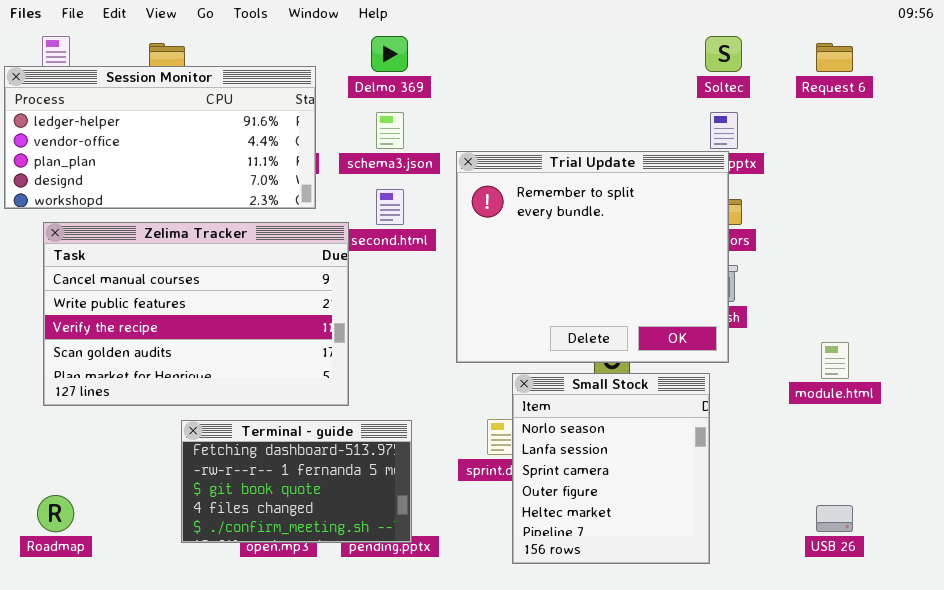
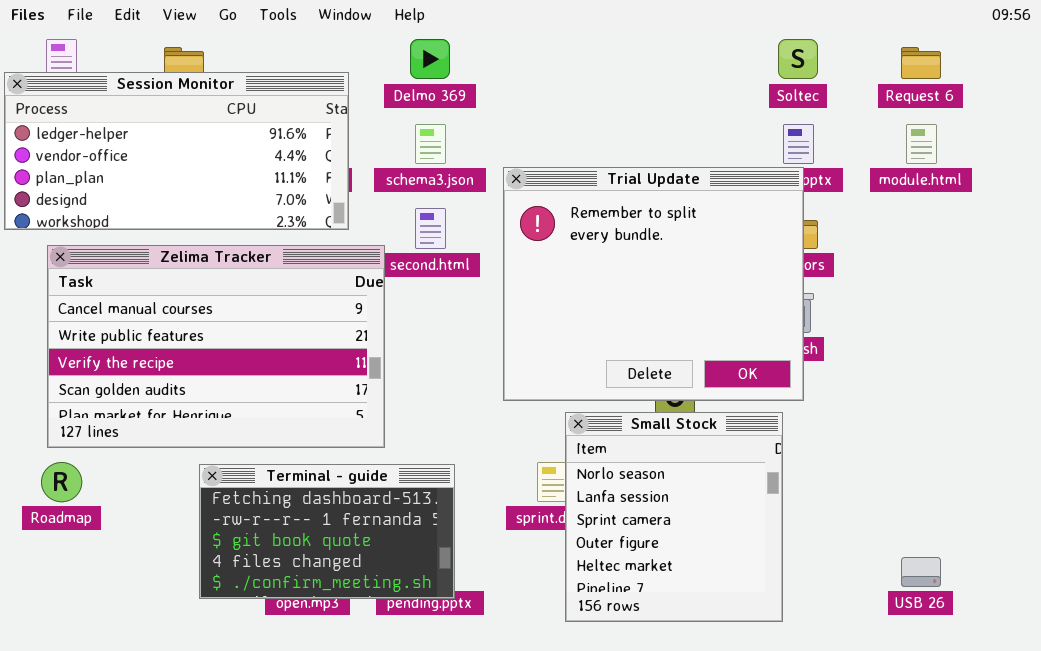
module.html: [821,342,849,379] -> [906,124,937,164], moved
Roadmap: [37,495,74,532] -> [41,462,82,502], moved

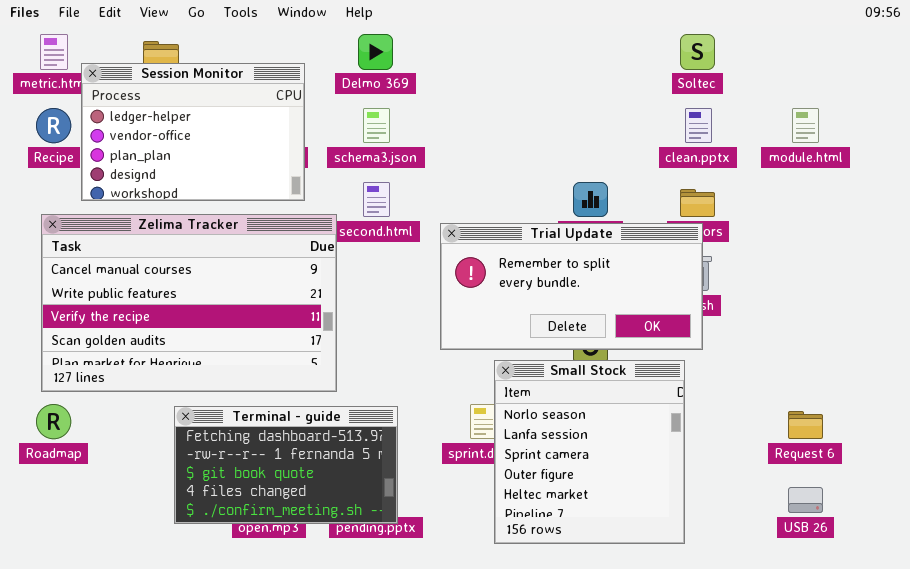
Request 6: [901,47,941,79] -> [788,411,823,439], moved
Session Monitor: [4,72,349,230] -> [81,63,305,201], resized
Trial Update: [503,167,804,401] -> [440,223,703,350], resized

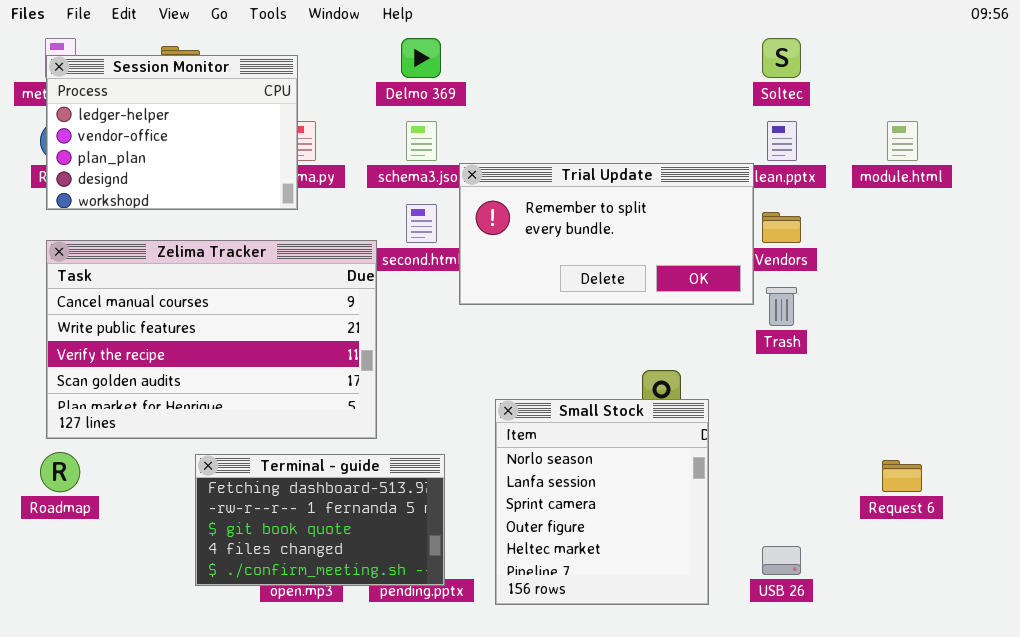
Session Monitor: [81,63,305,201] -> [46,55,298,210], moved
Trial Update: [440,223,703,350] -> [459,163,754,305], moved
Small Stock: [494,360,685,544] -> [495,399,709,605], moved
USB 26: [788,487,823,513] -> [762,546,801,575], moved

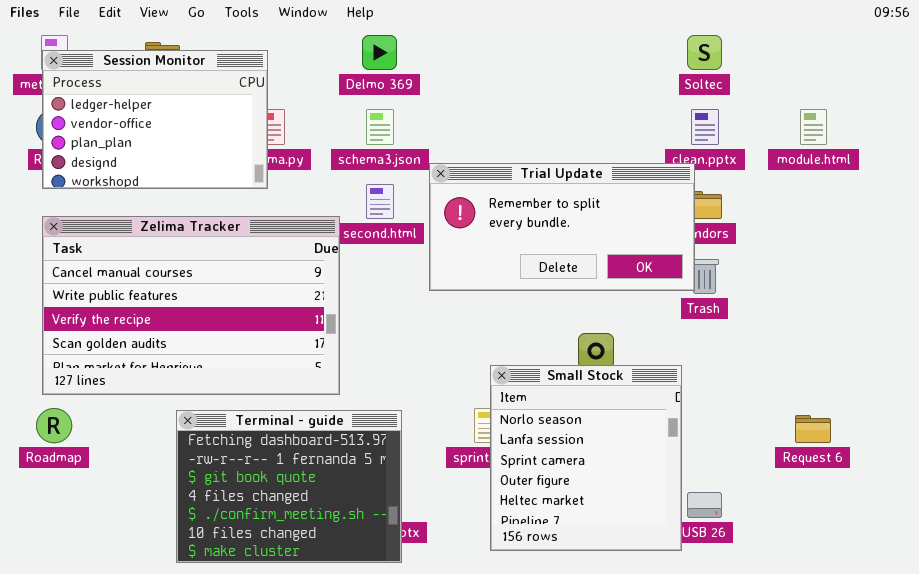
Trial Update: [459,163,754,305] -> [429,163,695,291], moved
Small Stock: [495,399,709,605] -> [490,365,682,551], moved
Terminal - guide: [195,454,445,586] -> [176,410,402,563], resized

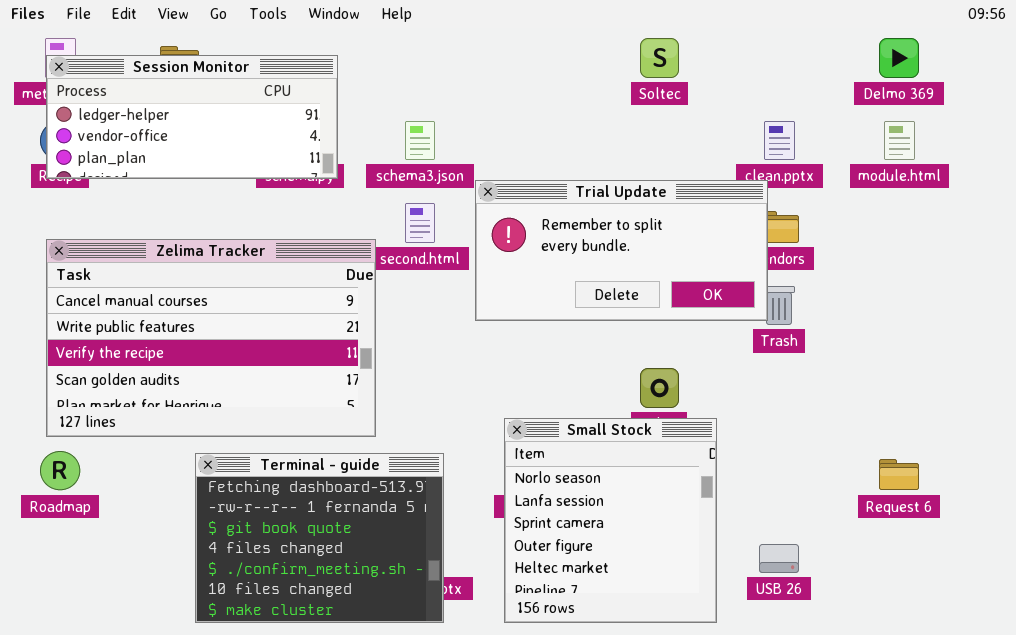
Delmo 369: [362,35,397,70] -> [879,38,919,78], moved
Soltec: [687,35,722,70] -> [640,38,679,78], moved
Session Monitor: [42,50,268,189] -> [46,55,338,179], resized
Small Stock: [490,365,682,551] -> [504,418,717,623], moved

